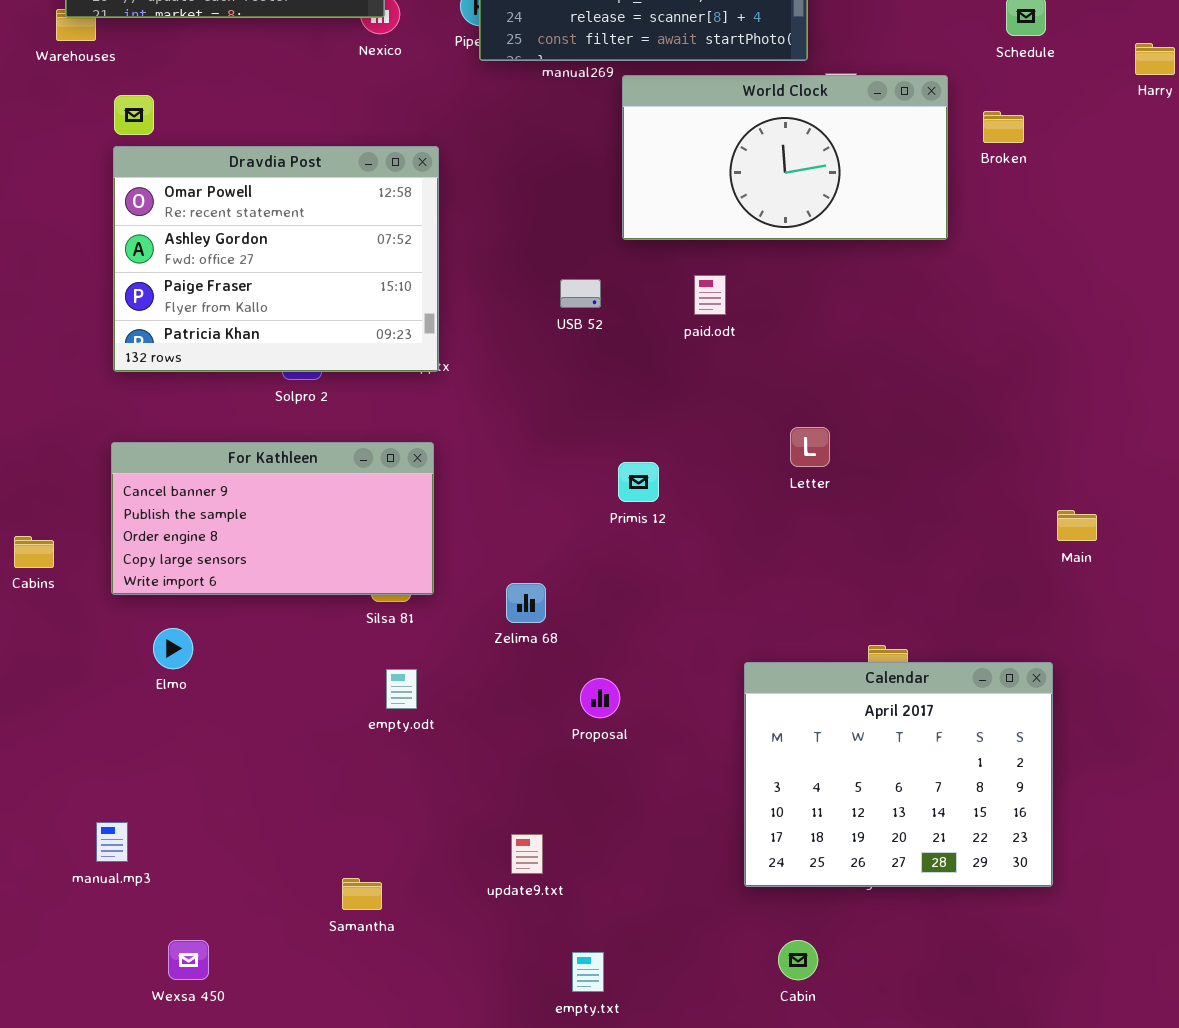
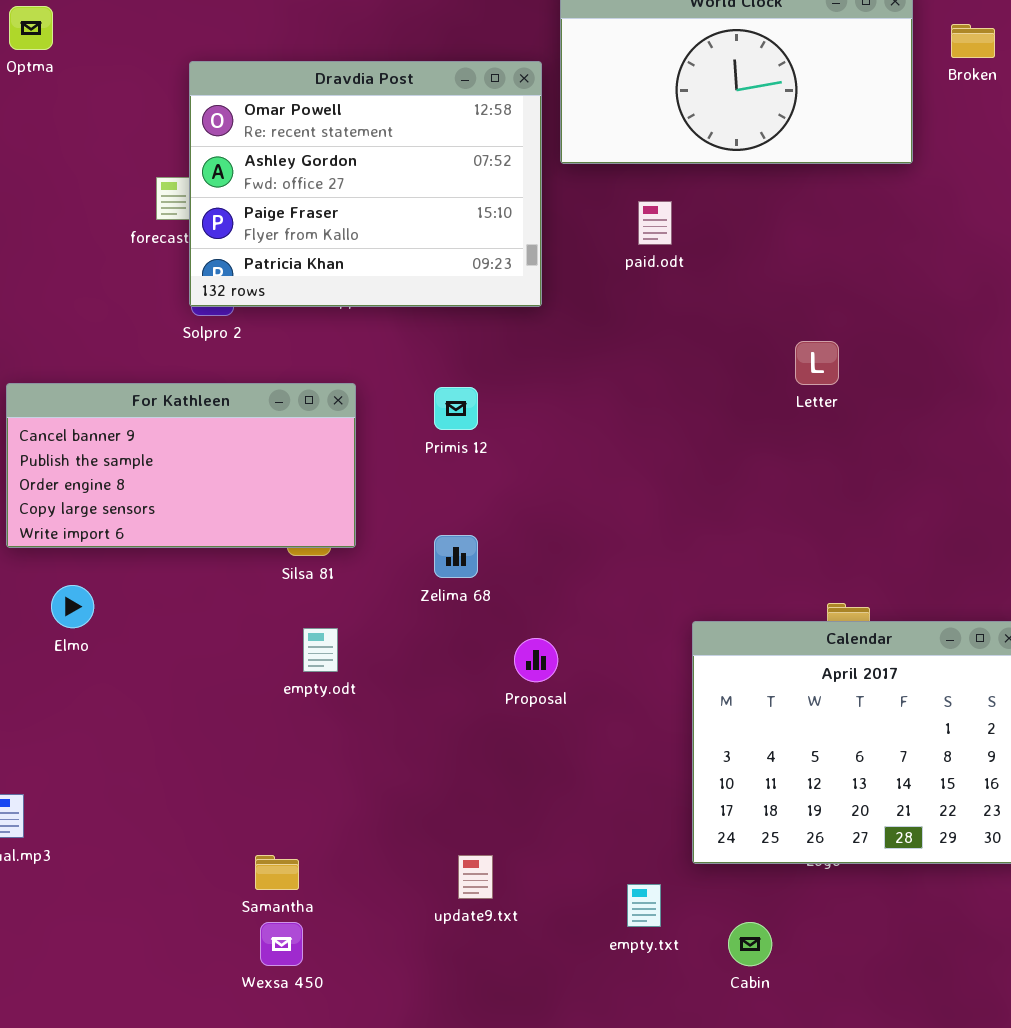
Dravdia Post: [113,146,439,372] -> [189,61,542,307], moved
Letter: [790,427,830,467] -> [795,341,839,385], moved
Primis 12: [618,462,659,502] -> [434,387,478,430], moved
update9.txt: [511,834,543,874] -> [458,855,493,899], moved
Wexsa 450: [168,940,209,980] -> [260,922,303,966], moved
empty.txt: [572,952,604,992] -> [627,884,661,927], moved

